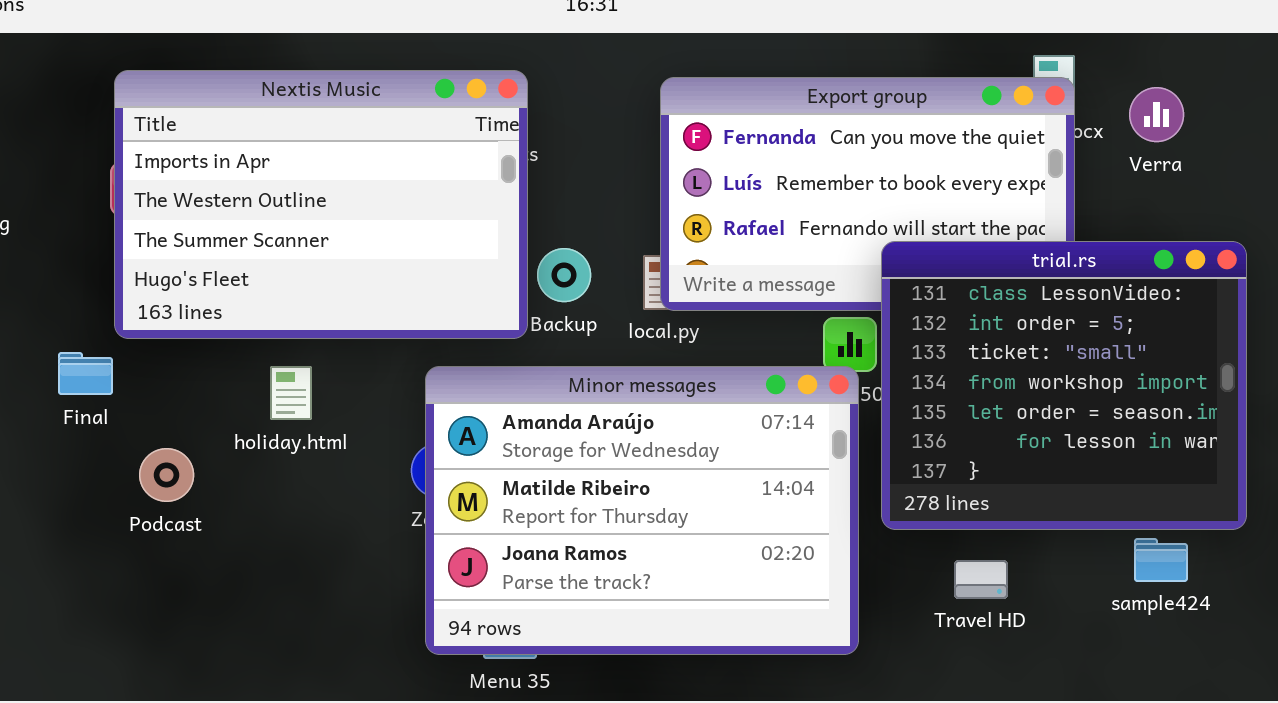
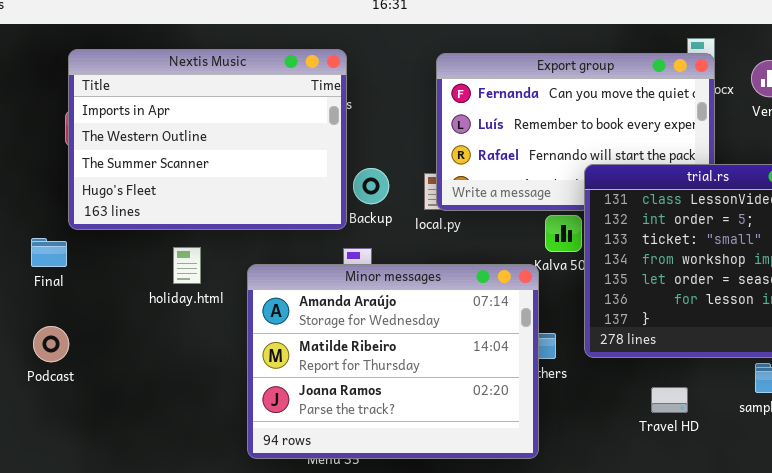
Minor messages: [425,366,859,655] -> [247,264,539,459], moved
Podcast: [139,448,194,502] -> [33,326,69,362], moved
Travel HD: [954,560,1008,599] -> [651,387,688,413], moved

